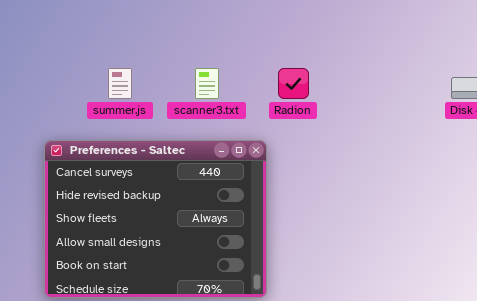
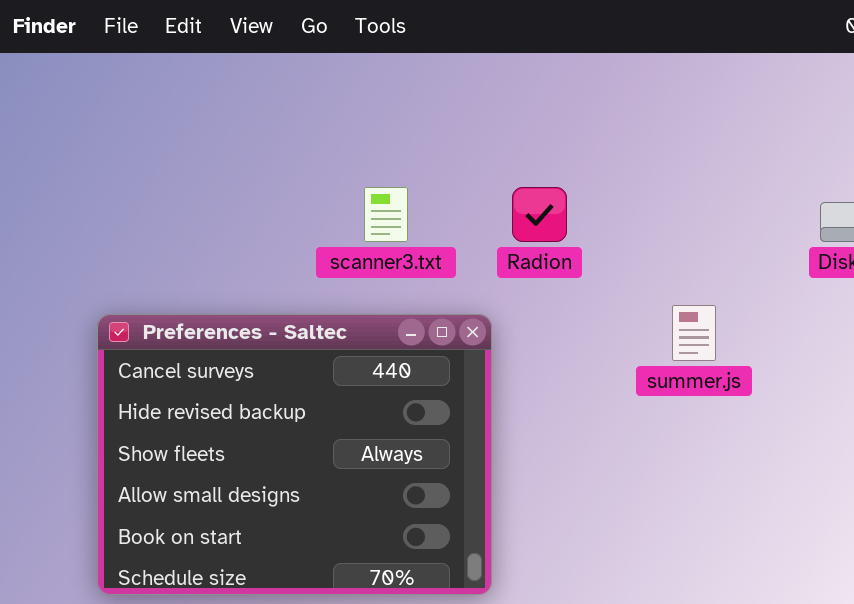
summer.js: [108,68,132,99] -> [672,305,716,361], moved

